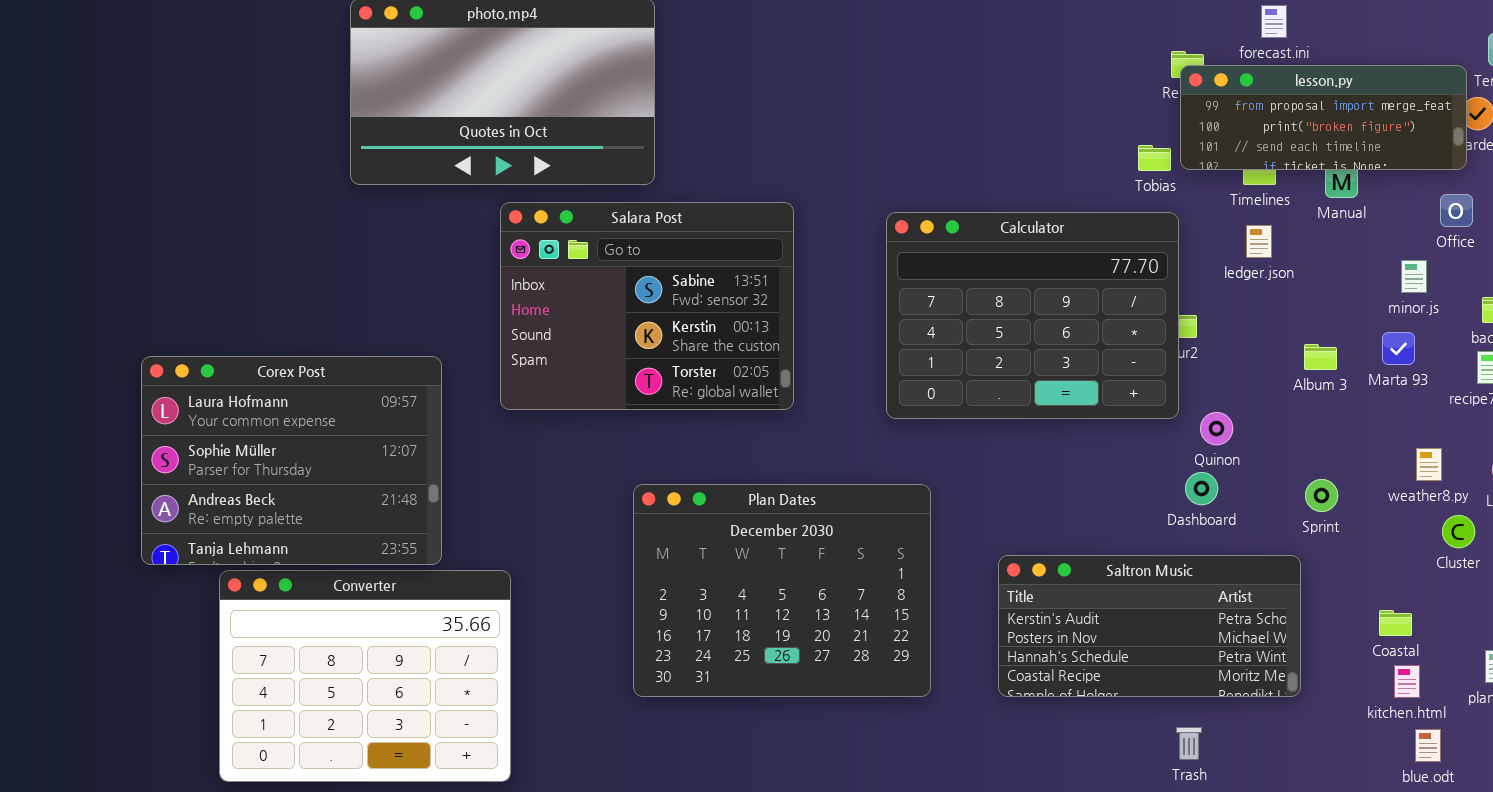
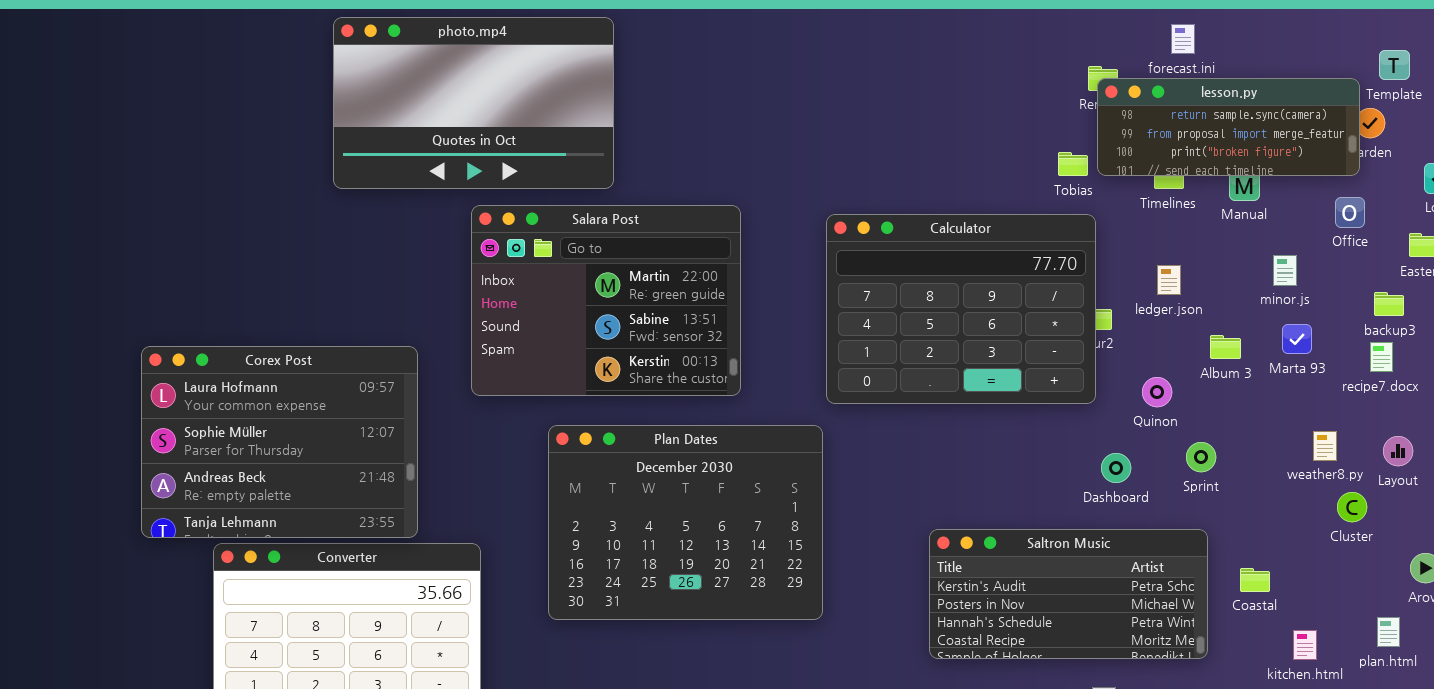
lesson.py: [1180,65,1467,170] -> [1097,78,1360,176], scrolled up 1 row
Salara Post: [500,202,794,410] -> [471,205,741,396], scrolled up 1 row
ledger.json: [1246,225,1272,258] -> [1157,265,1181,295], moved
minor.js: [1401,260,1427,293] -> [1273,255,1297,286], moved
Quinon: [1200,412,1233,445] -> [1142,377,1172,407], moved
Sprint: [1305,479,1338,512] -> [1186,442,1216,472], moved
Plan Dates: [633,484,931,697] -> [548,425,823,620], moved
Coastal: [1379,610,1412,636] -> [1240,568,1270,592], moved

